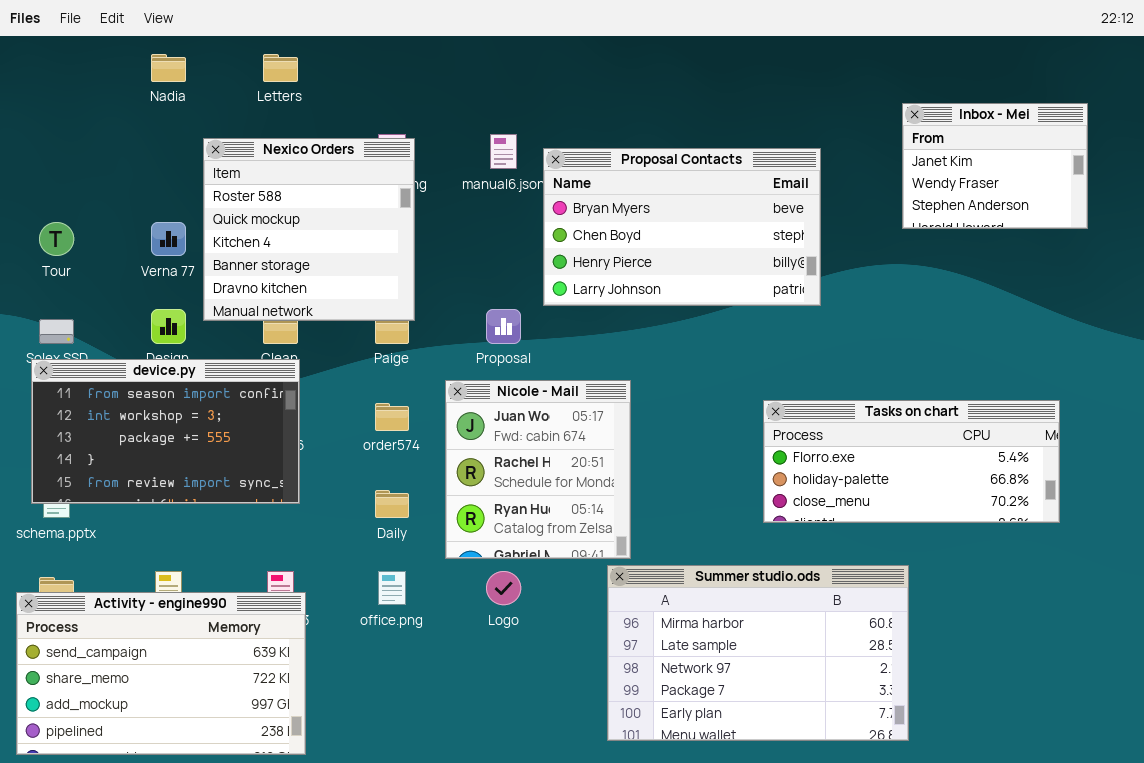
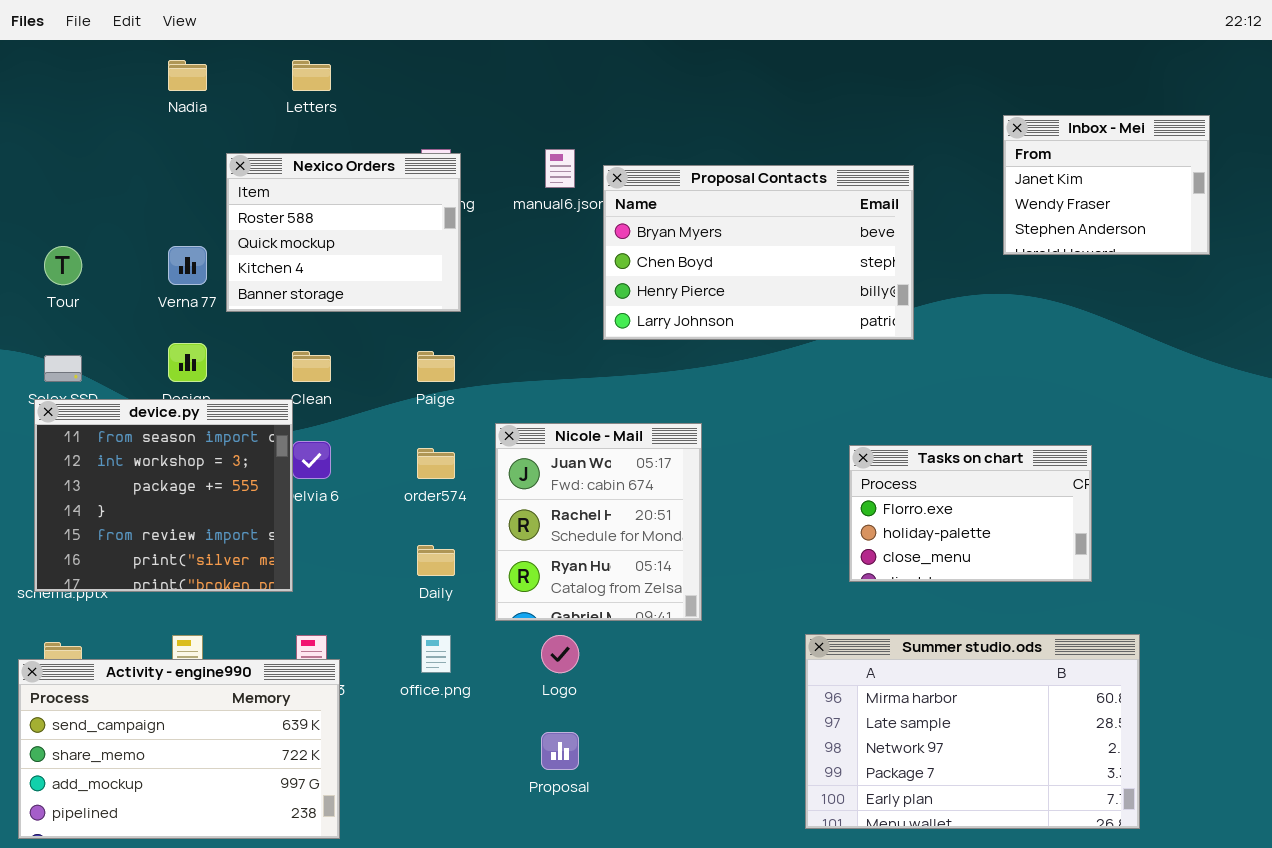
Nexico Orders: [203,138,415,321] -> [226,153,461,312], resized
Proposal: [486,309,521,344] -> [541,732,579,770], moved
device.py: [31,359,300,504] -> [34,399,293,592], resized
Tasks on chart: [763,400,1060,523] -> [849,445,1092,582], resized
Summer studio.ods: [607,565,909,741] -> [805,634,1140,829], moved

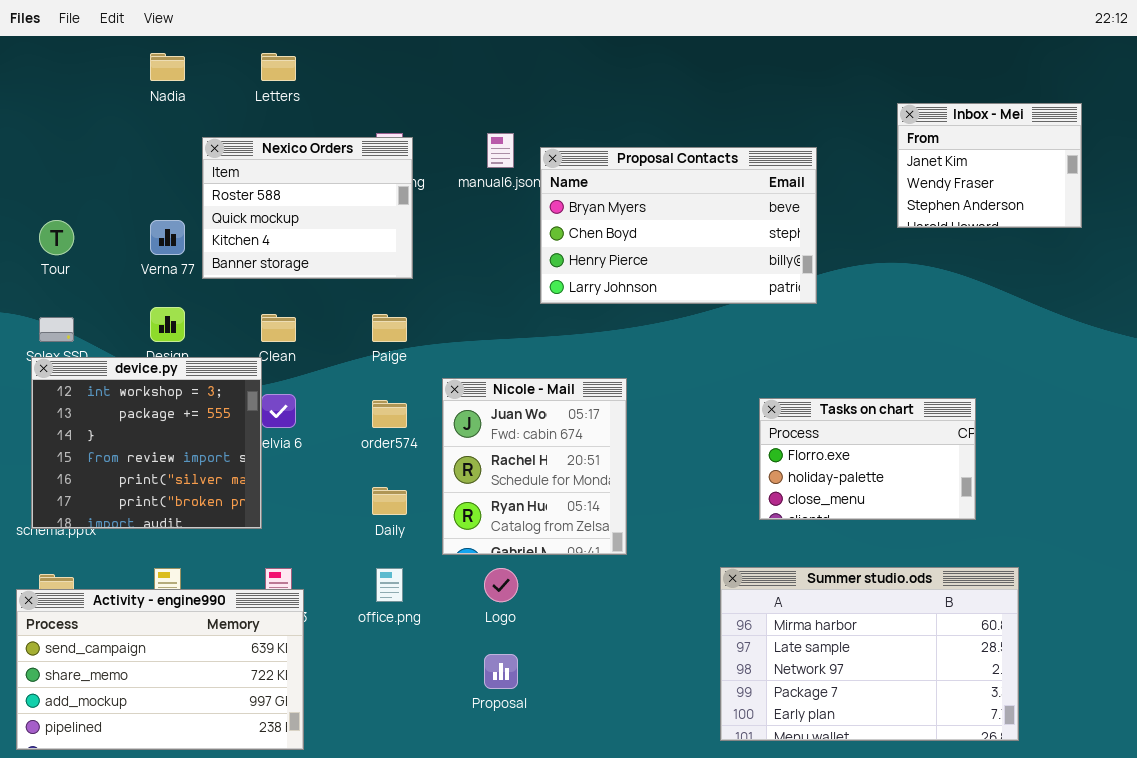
device.py: [34,399,293,592] -> [31,357,262,529], scrolled down 1 row

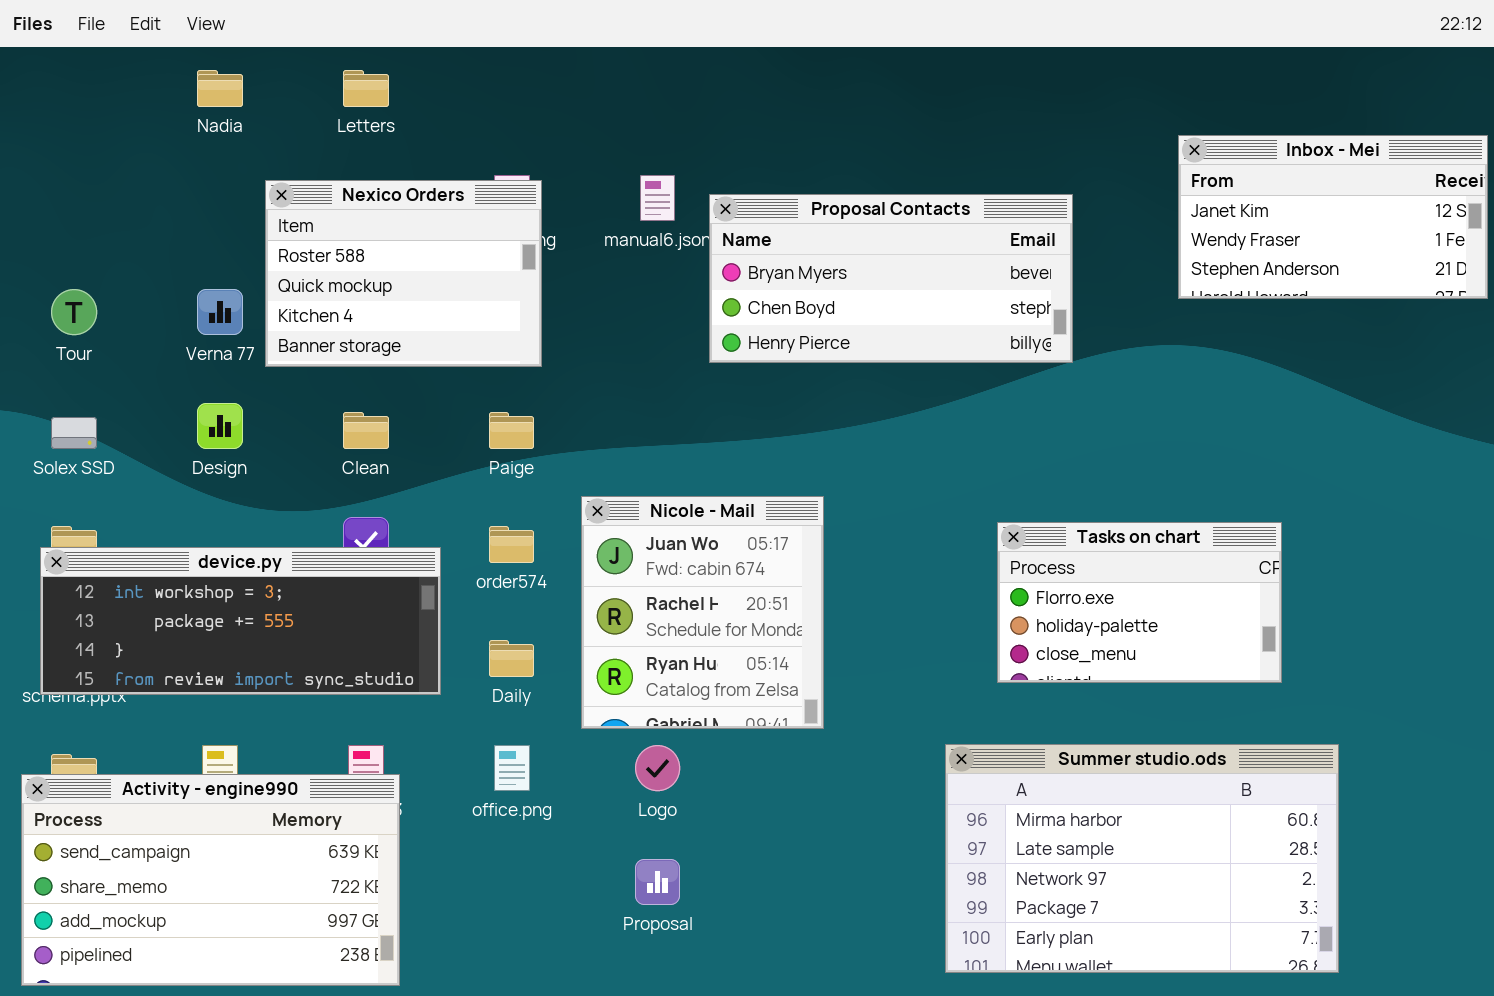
Inbox - Mei: [897,103,1082,228] -> [1178,135,1488,299], resized
Proposal Contacts: [540,147,817,304] -> [709,194,1073,363], resized
device.py: [31,357,262,529] -> [40,547,441,695], resized

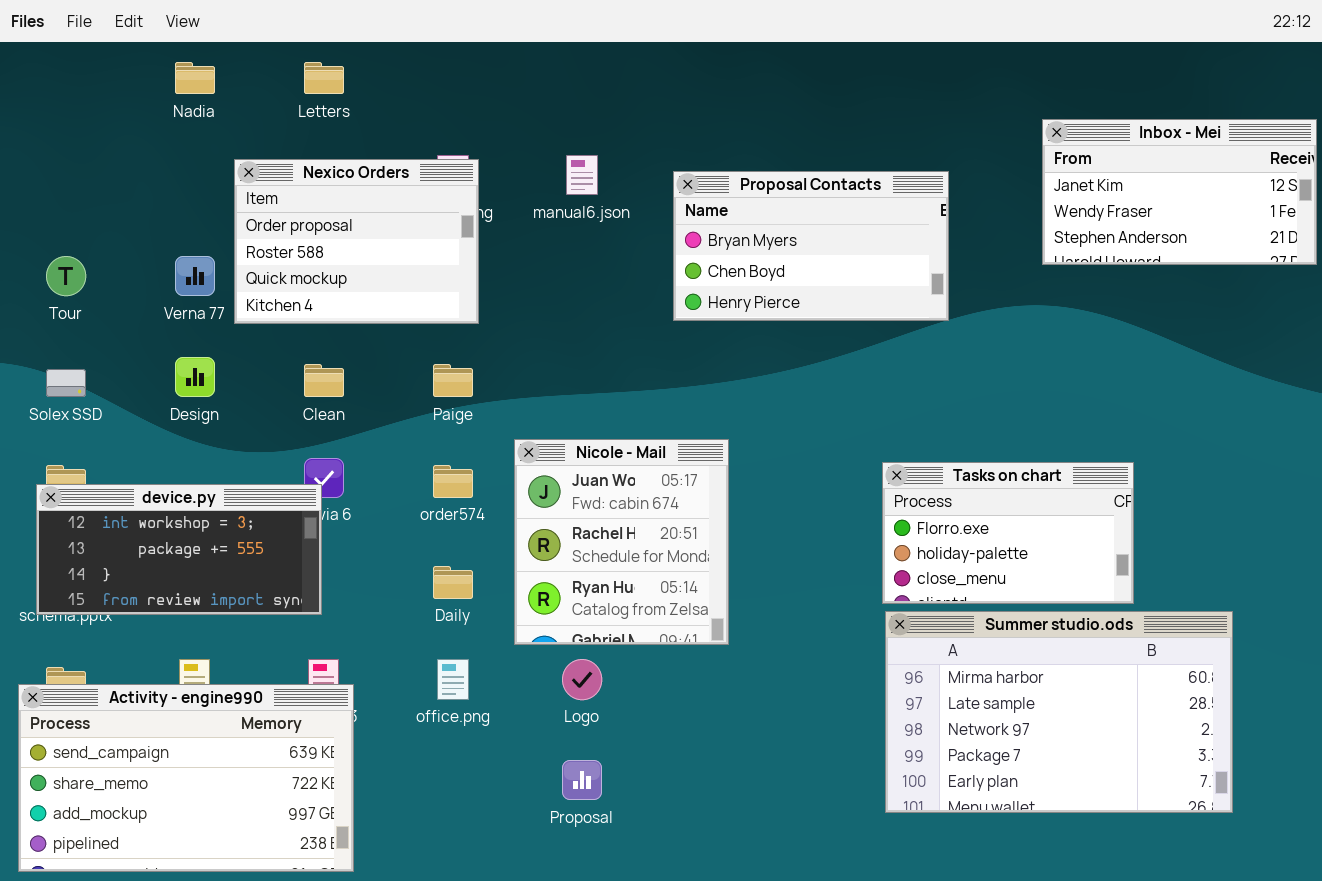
Nexico Orders: [265,180,542,367] -> [234,159,479,324], scrolled up 1 row
Proposal Contacts: [709,194,1073,363] -> [673,171,949,321], resized
device.py: [40,547,441,695] -> [36,484,322,615], resized
Summer studio.ods: [945,744,1339,973] -> [885,611,1233,813], moved

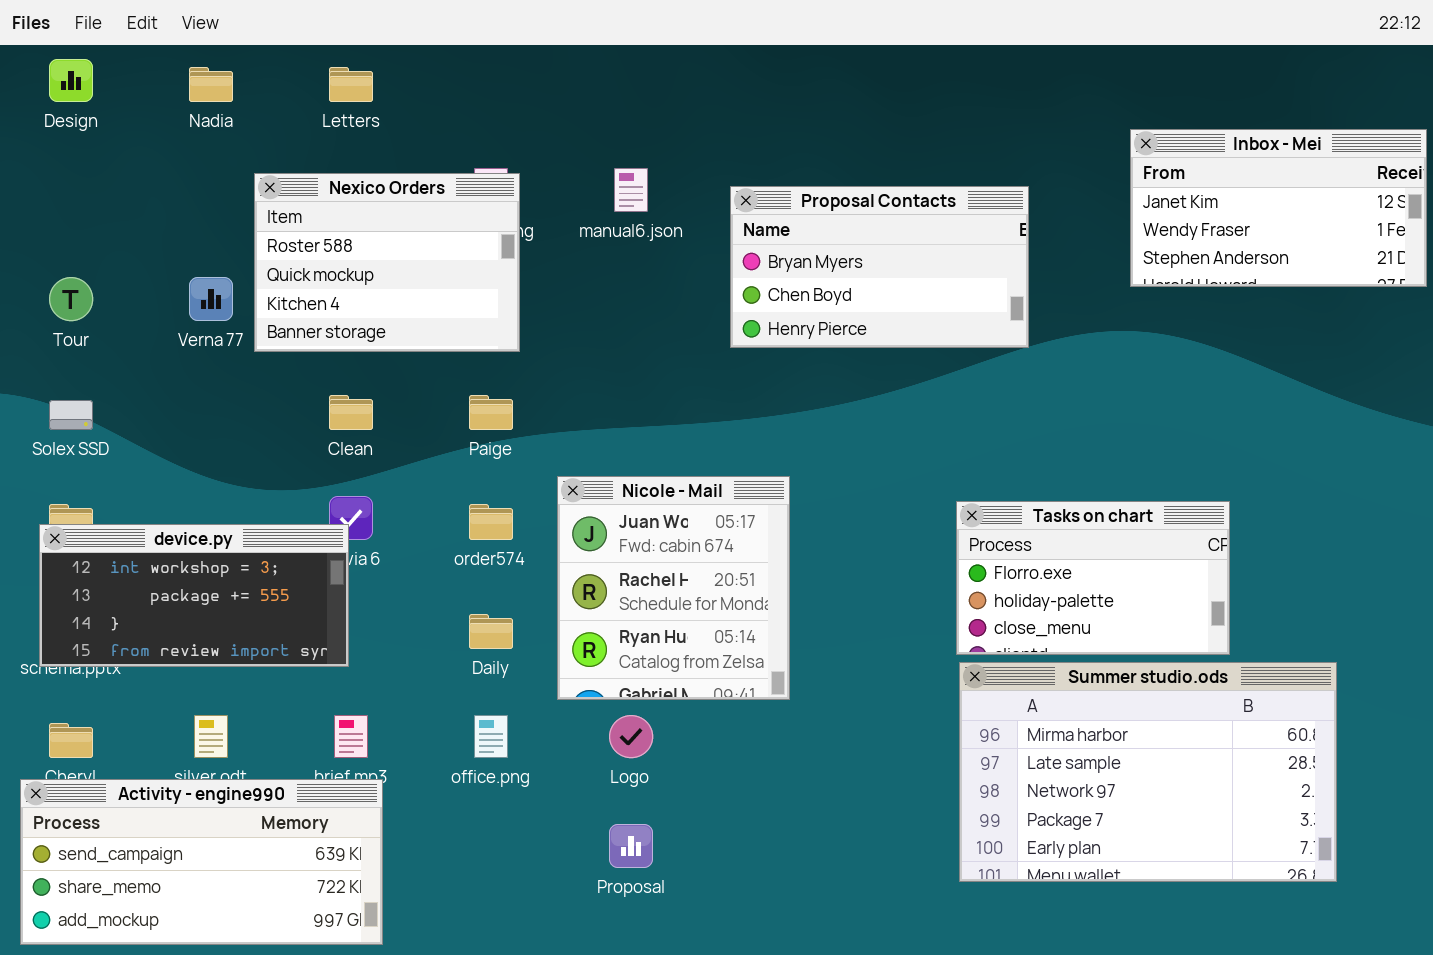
Nexico Orders: [234,159,479,324] -> [254,173,520,352], scrolled down 1 row
Design: [175,357,215,397] -> [49,59,93,102], moved
Activity - engine990: [18,684,354,872] -> [20,779,383,945], resized

